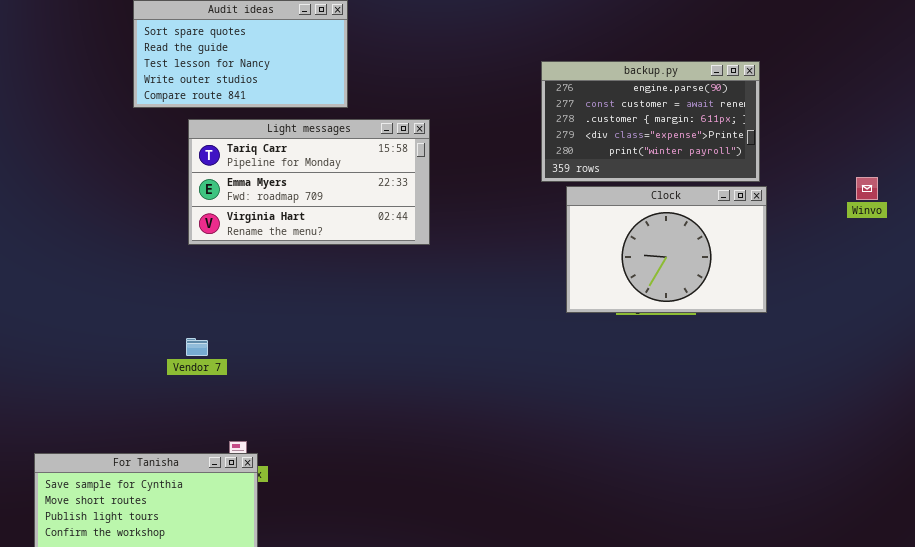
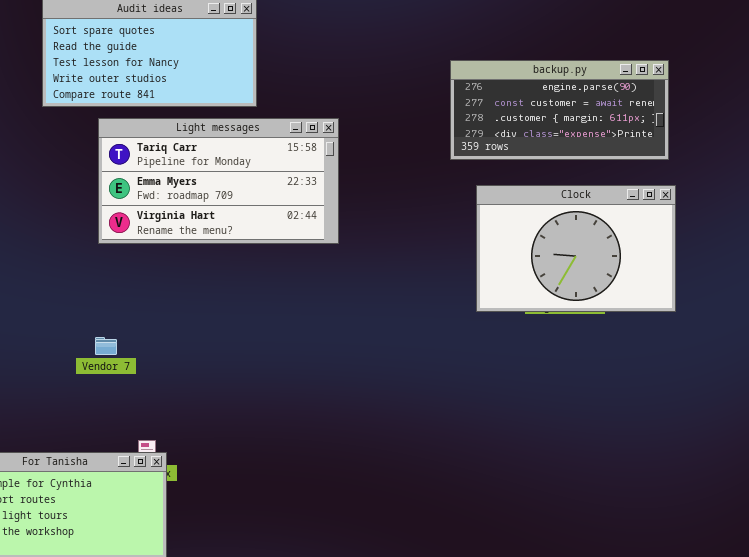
backup.py: [541,61,760,182] -> [450,60,669,160], resized

